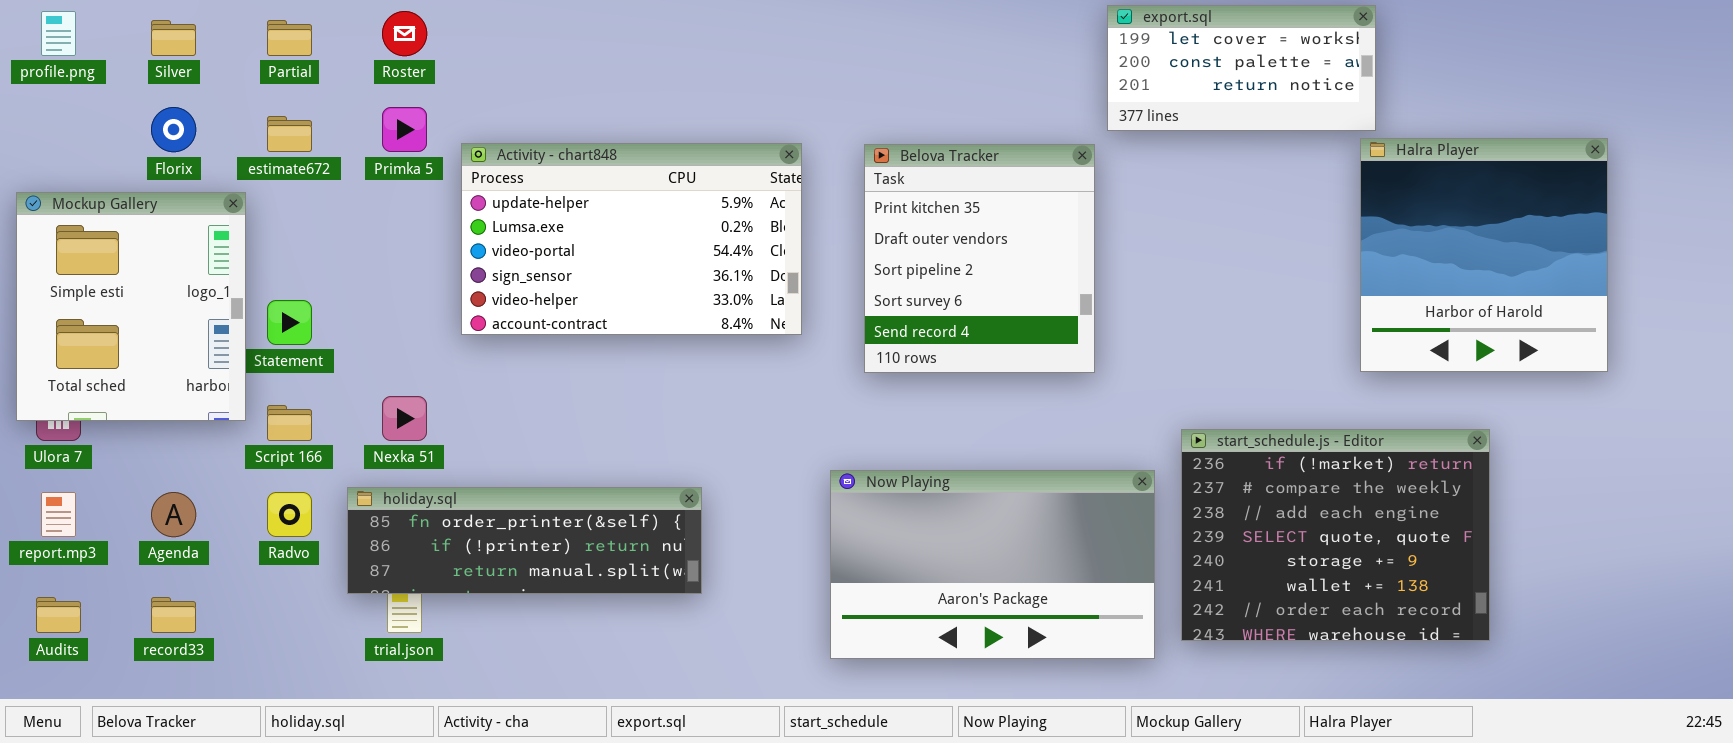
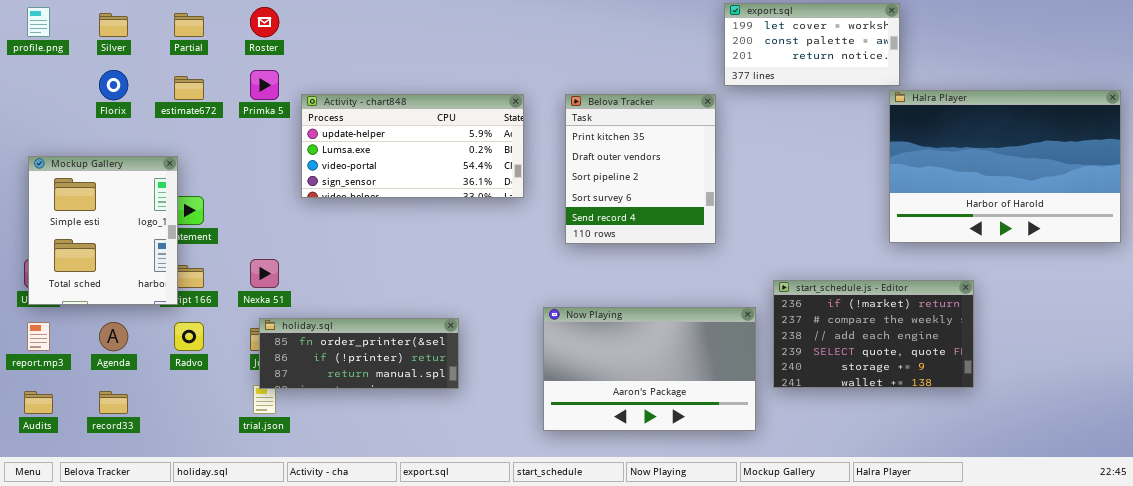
Halra Player: [1360,138,1608,372] -> [889,90,1121,243], resized
Activity - chart848: [461,143,802,335] -> [301,94,524,198], resized
Mockup Gallery: [16,192,246,421] -> [28,156,178,305], moved
start_schedule.js - Editor: [1181,429,1490,641] -> [773,280,974,388], resized
holiday.sql: [347,487,702,594] -> [259,318,459,389], resized

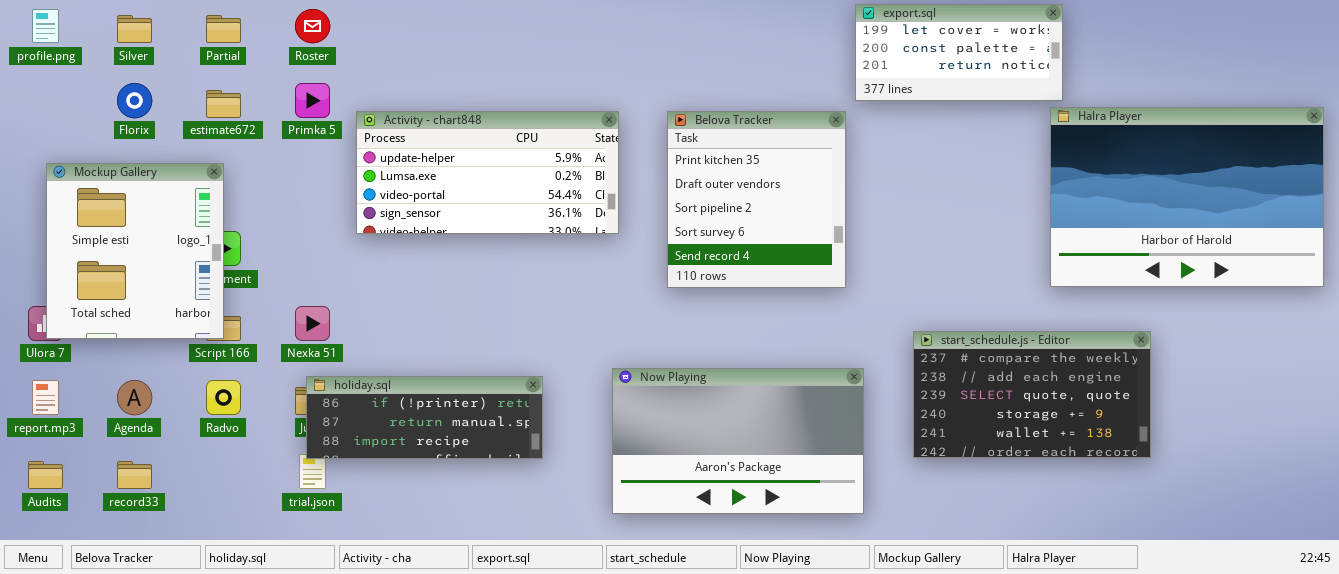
Mockup Gallery: [28,156,178,305] -> [46,163,224,339], moved
start_schedule.js - Editor: [773,280,974,388] -> [913,331,1151,458], scrolled down 1 row
Now Playing: [543,307,756,431] -> [612,368,864,514], moved
holiday.sql: [259,318,459,389] -> [306,376,543,459], scrolled down 1 row

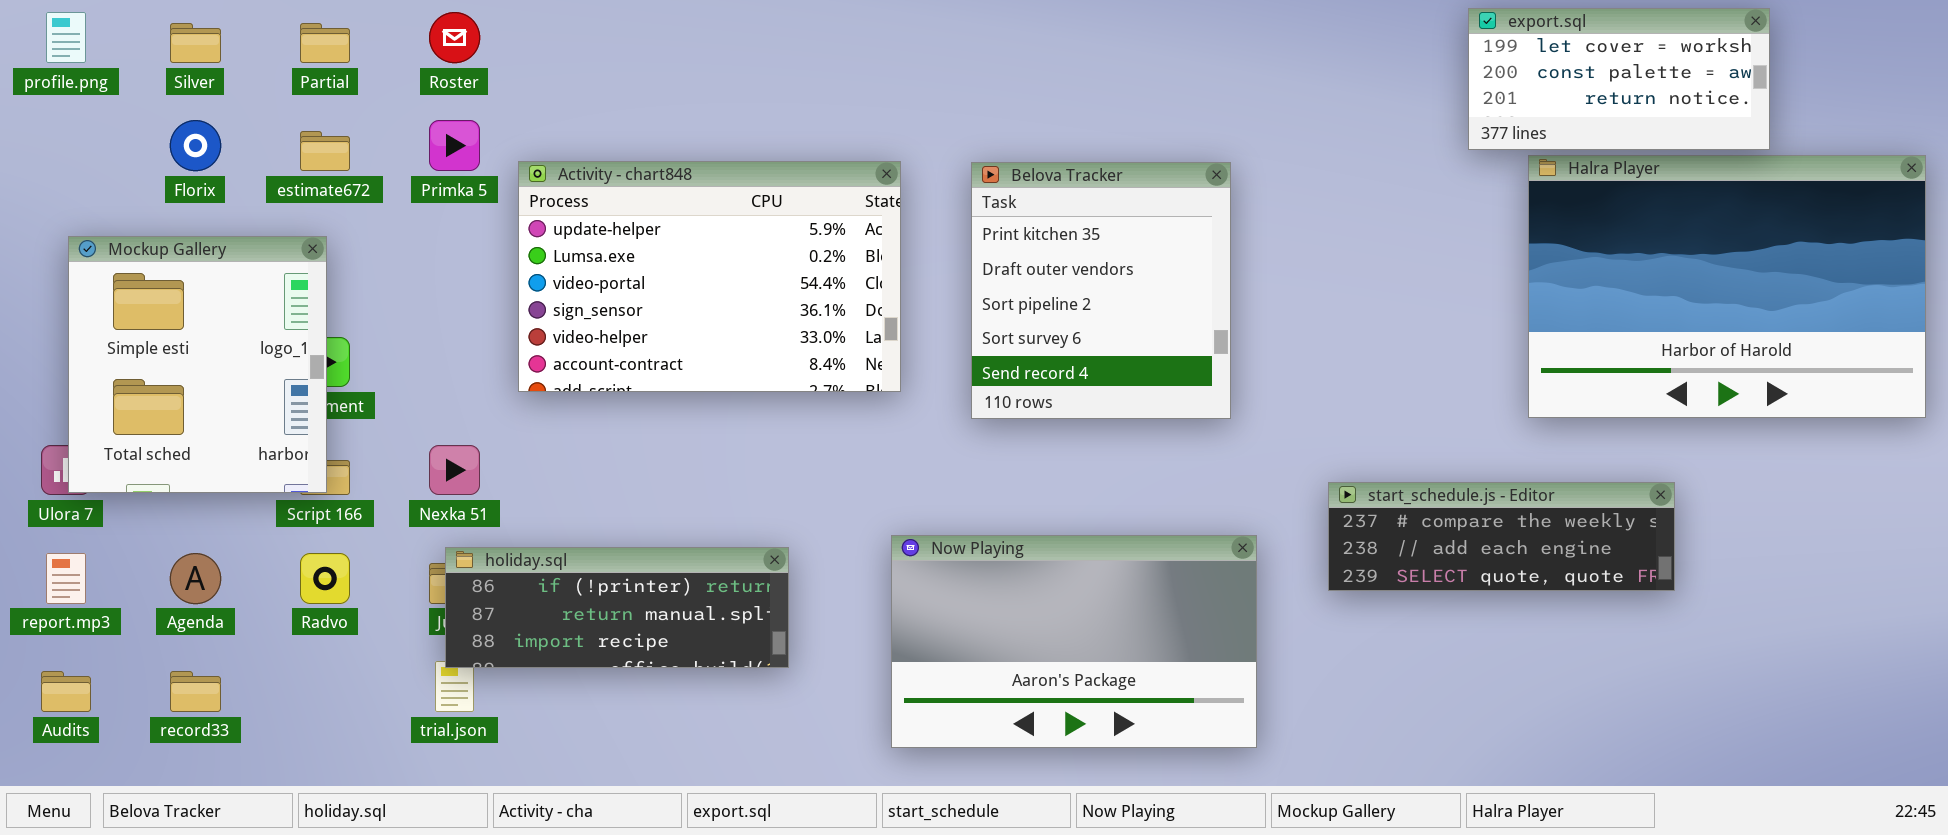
export.sql: [855,4,1063,101] -> [1468,8,1770,150], moved
Activity - chart848: [356,111,619,234] -> [518,161,901,392], resized
start_schedule.js - Editor: [913,331,1151,458] -> [1328,482,1675,591], resized

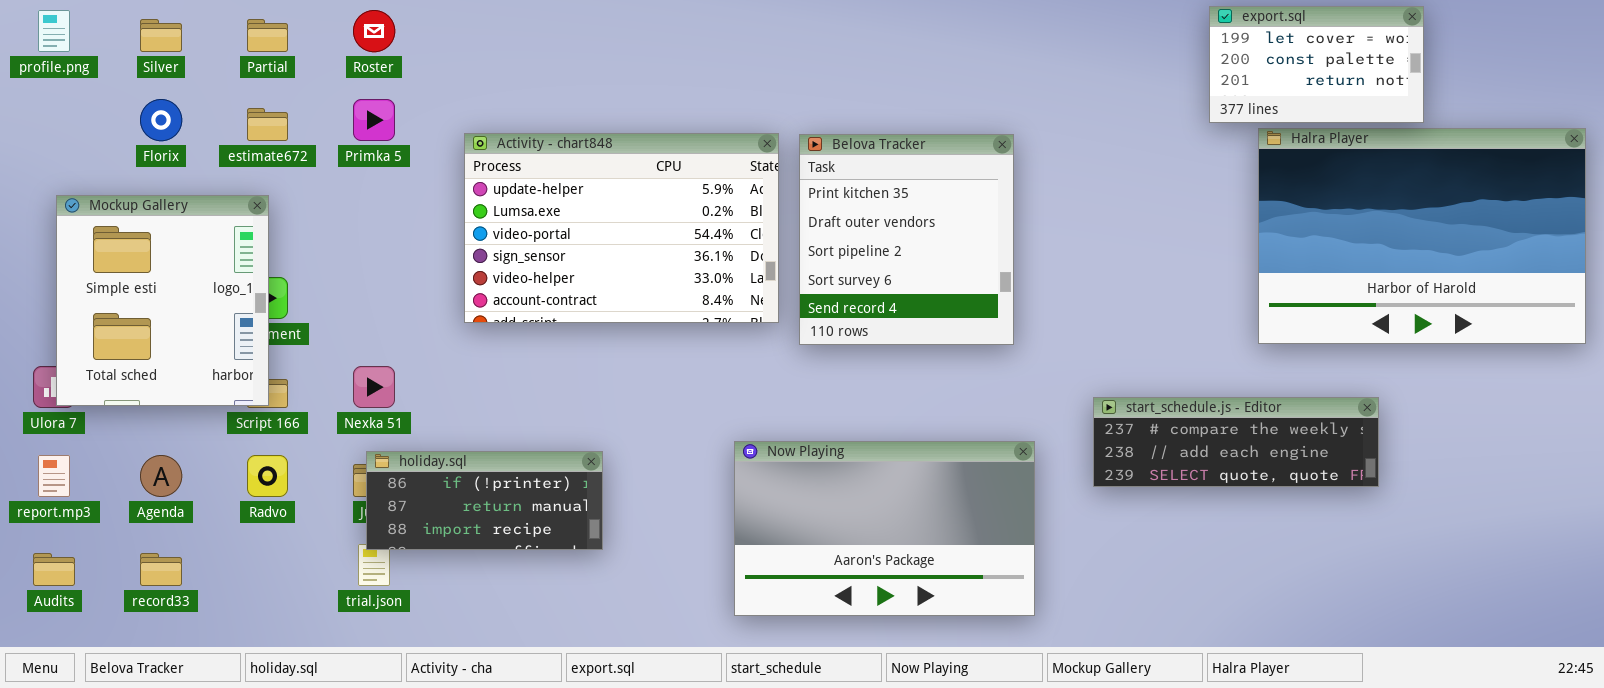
export.sql: [1468,8,1770,150] -> [1209,6,1424,123], resized
Activity - chart848: [518,161,901,392] -> [464,133,779,323], moved
holiday.sql: [445,547,789,668] -> [366,451,603,550], resized

